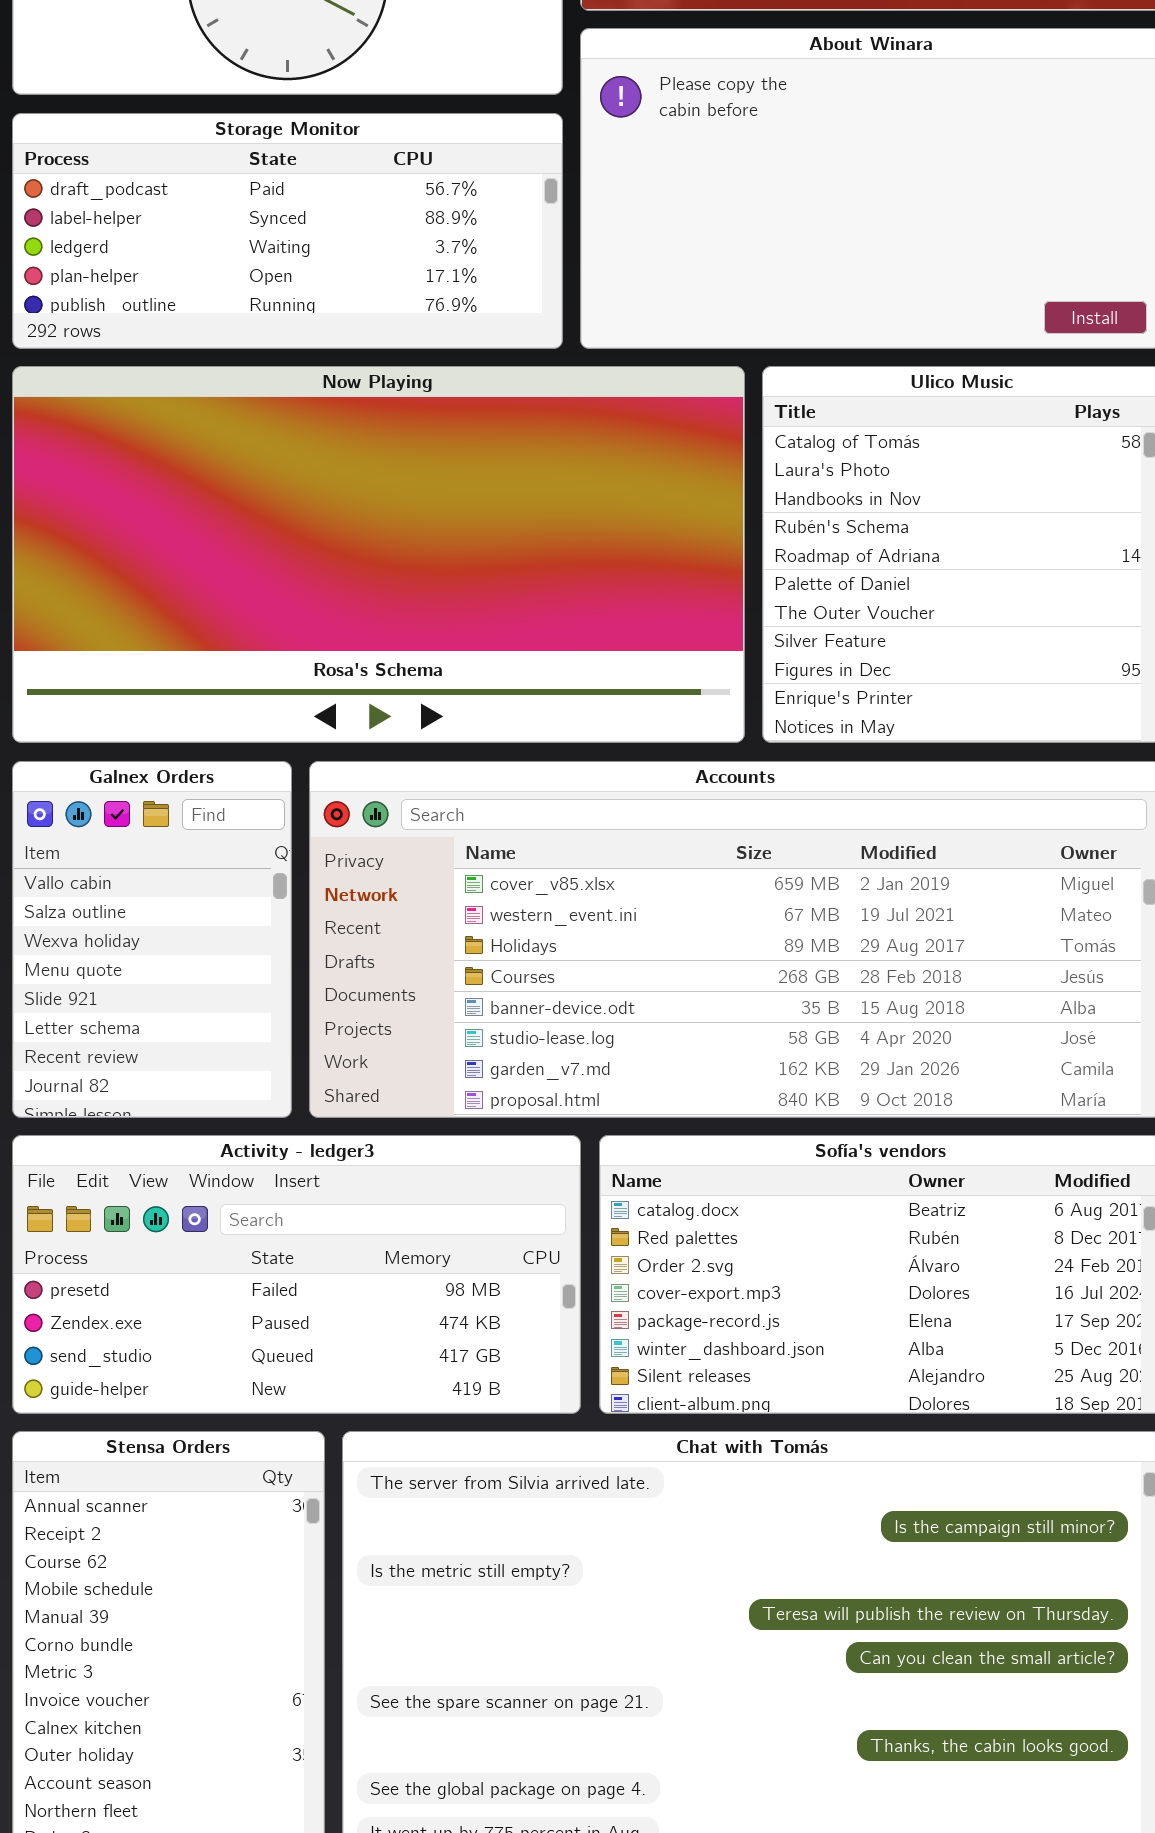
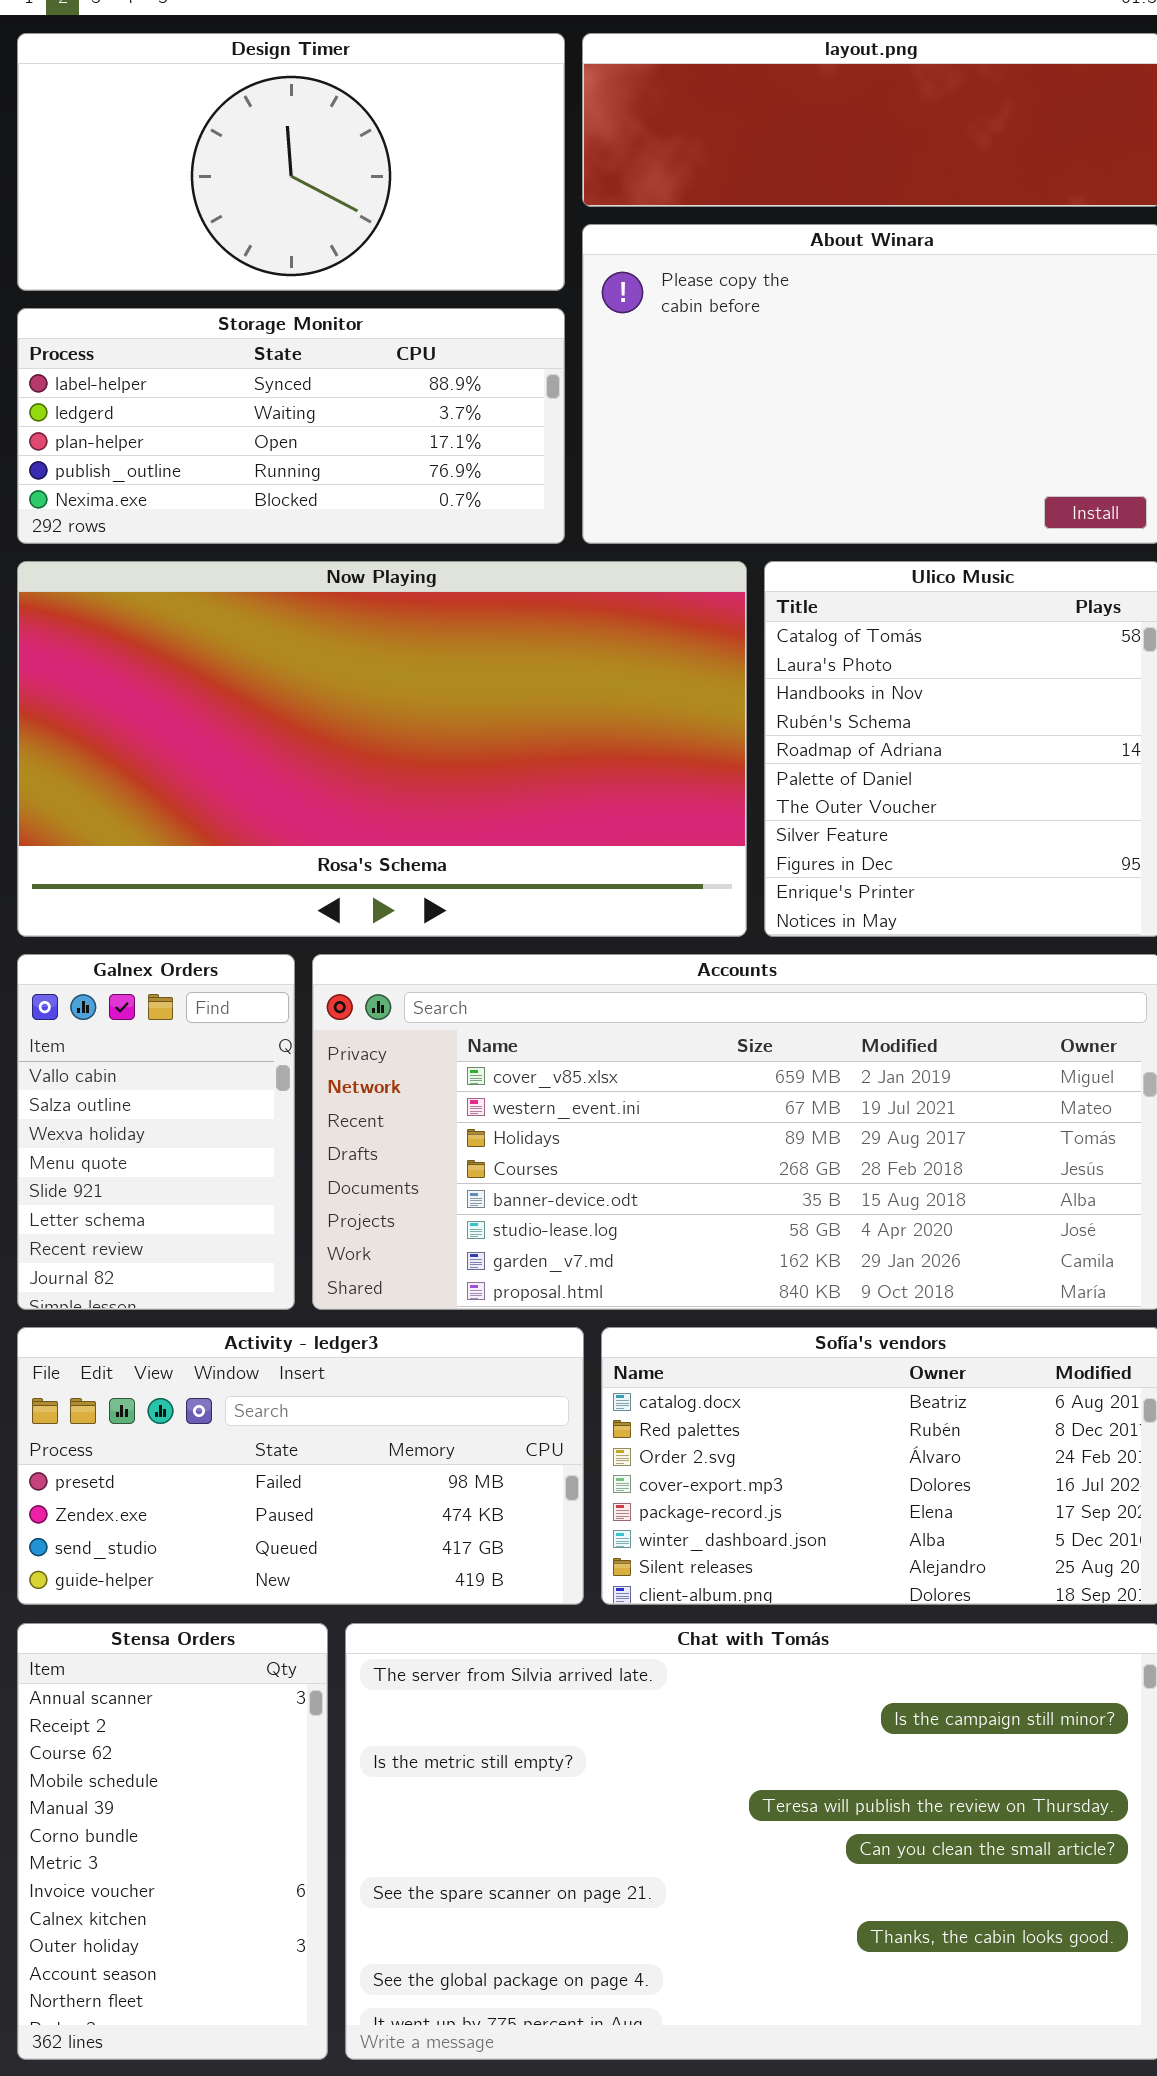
Storage Monitor: [12,113,563,349] -> [17,308,565,544], scrolled down 1 row

